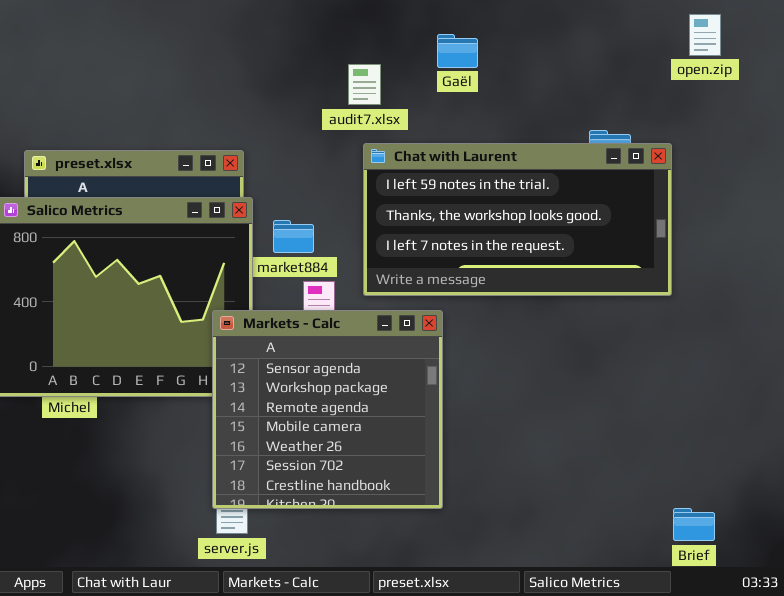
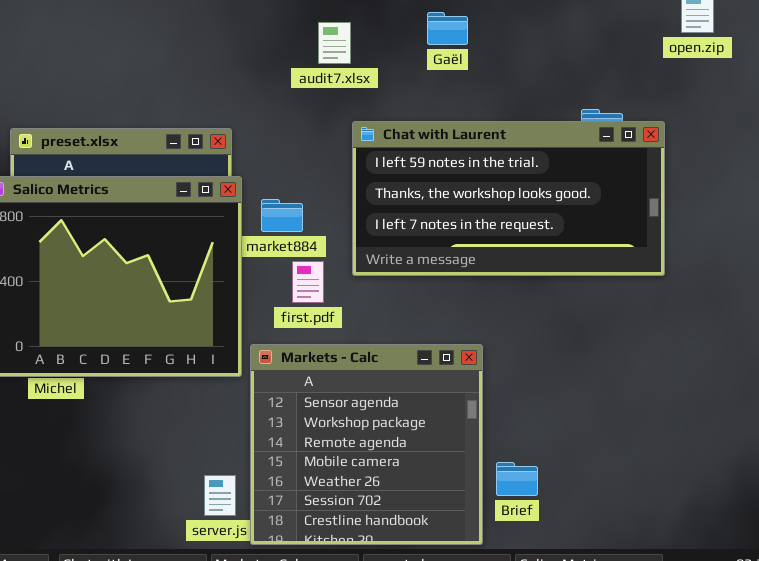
audit7.xlsx: [348,64,381,105] -> [318,22,351,64], moved
Markets - Calc: [212,310,443,509] -> [250,344,483,545], moved
Brief: [673,508,715,541] -> [496,462,538,496], moved

